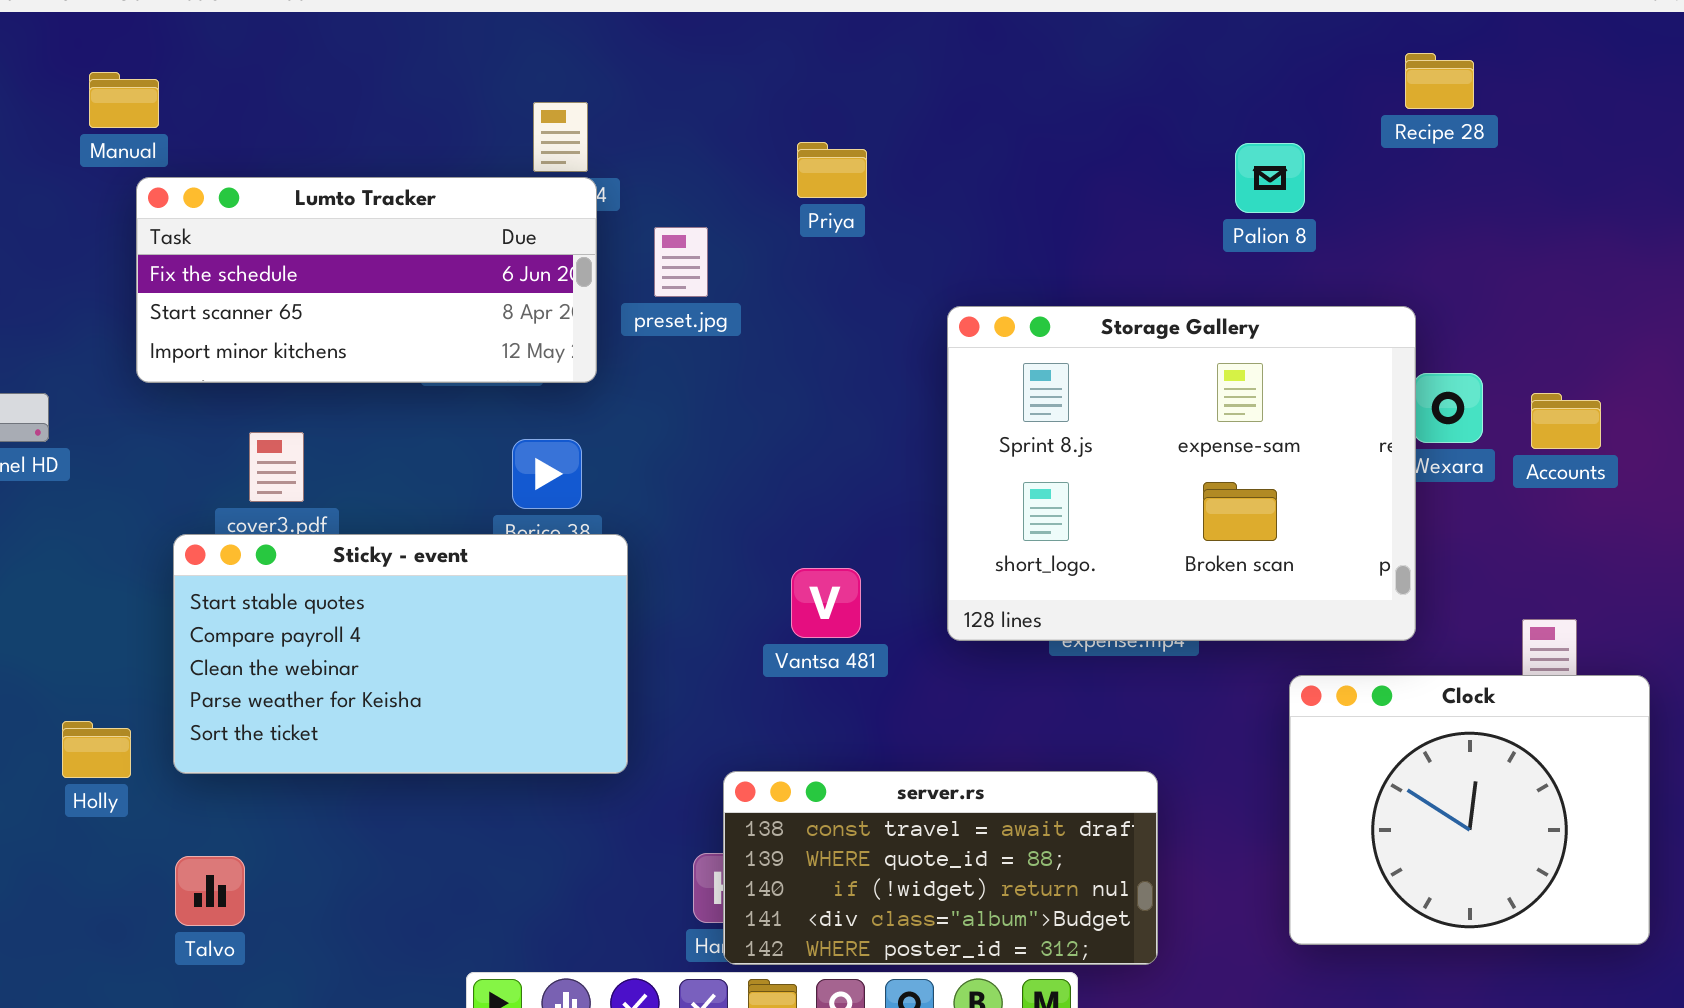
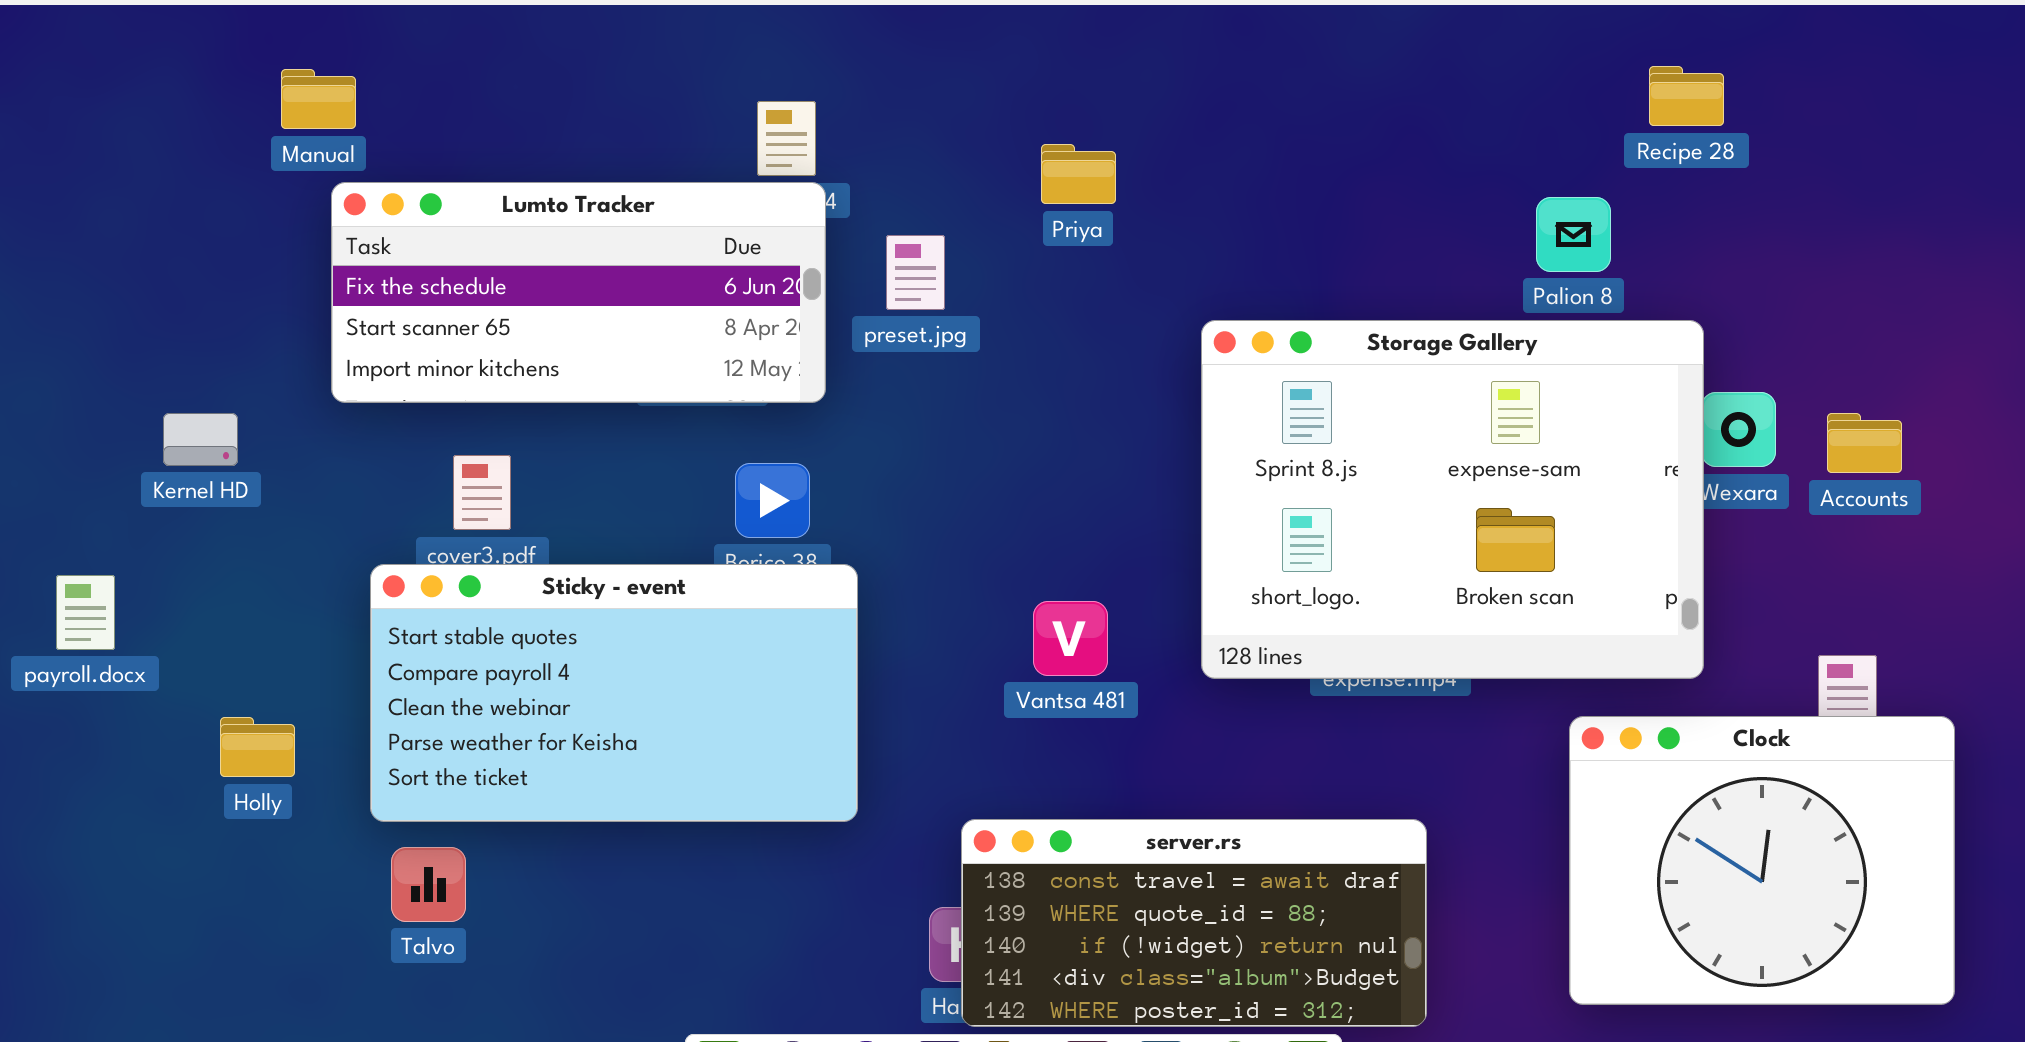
Recipe 28: [1405,53,1474,109] -> [1649,66,1724,126], moved
Palion 8: [1235,143,1305,213] -> [1536,197,1611,272], moved
Holly: [62,721,131,778] -> [220,717,295,777], moved
Talvo: [175,856,245,926] -> [391,847,466,922], moved

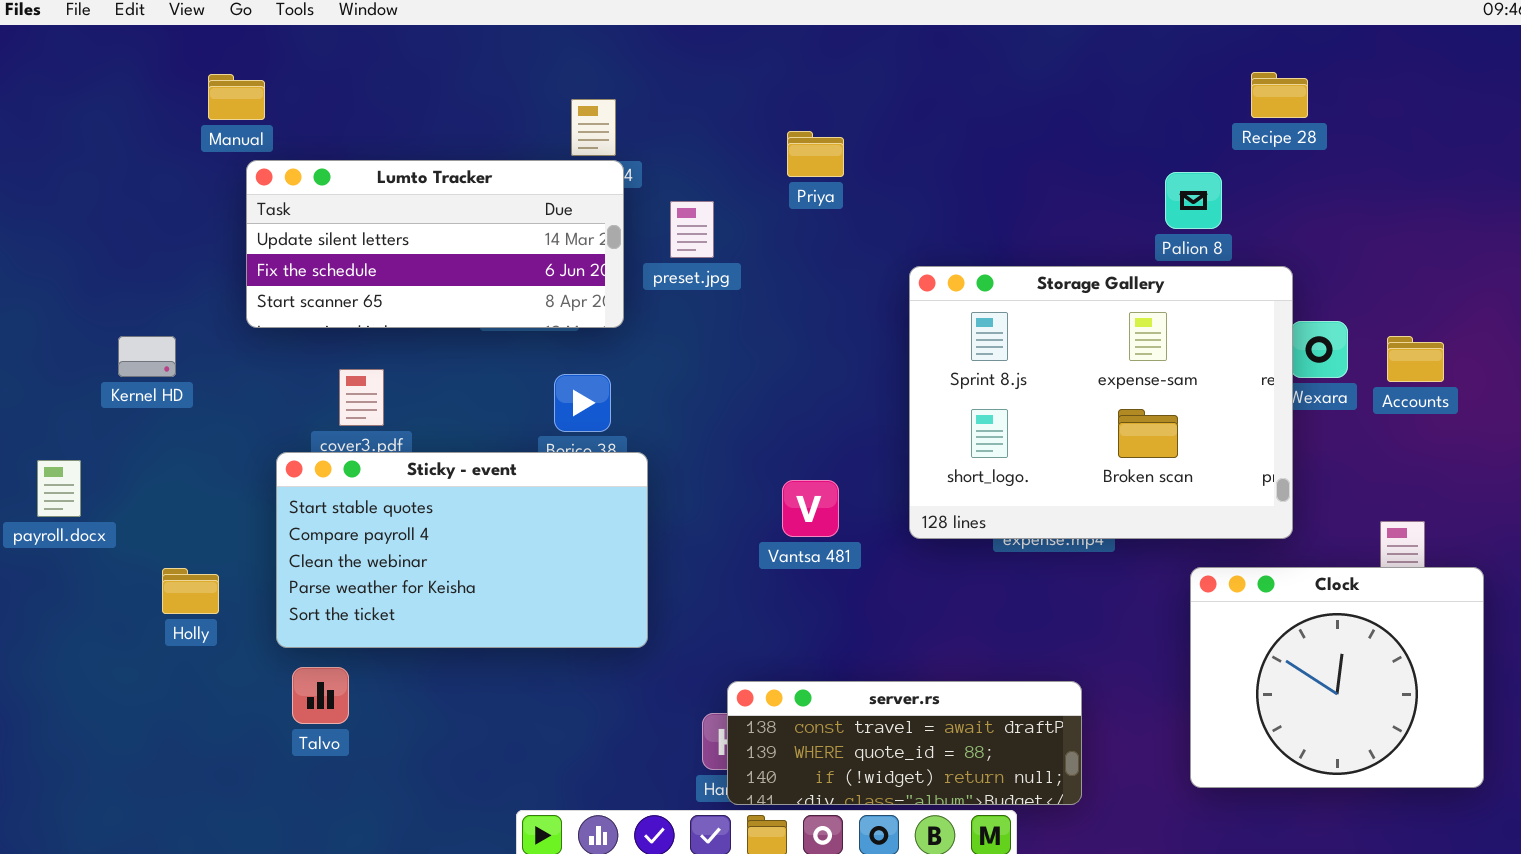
Lumto Tracker: [331,182,826,403] -> [246,160,624,328], scrolled up 1 row
server.rs: [961,819,1427,1027] -> [727,681,1082,805], resized

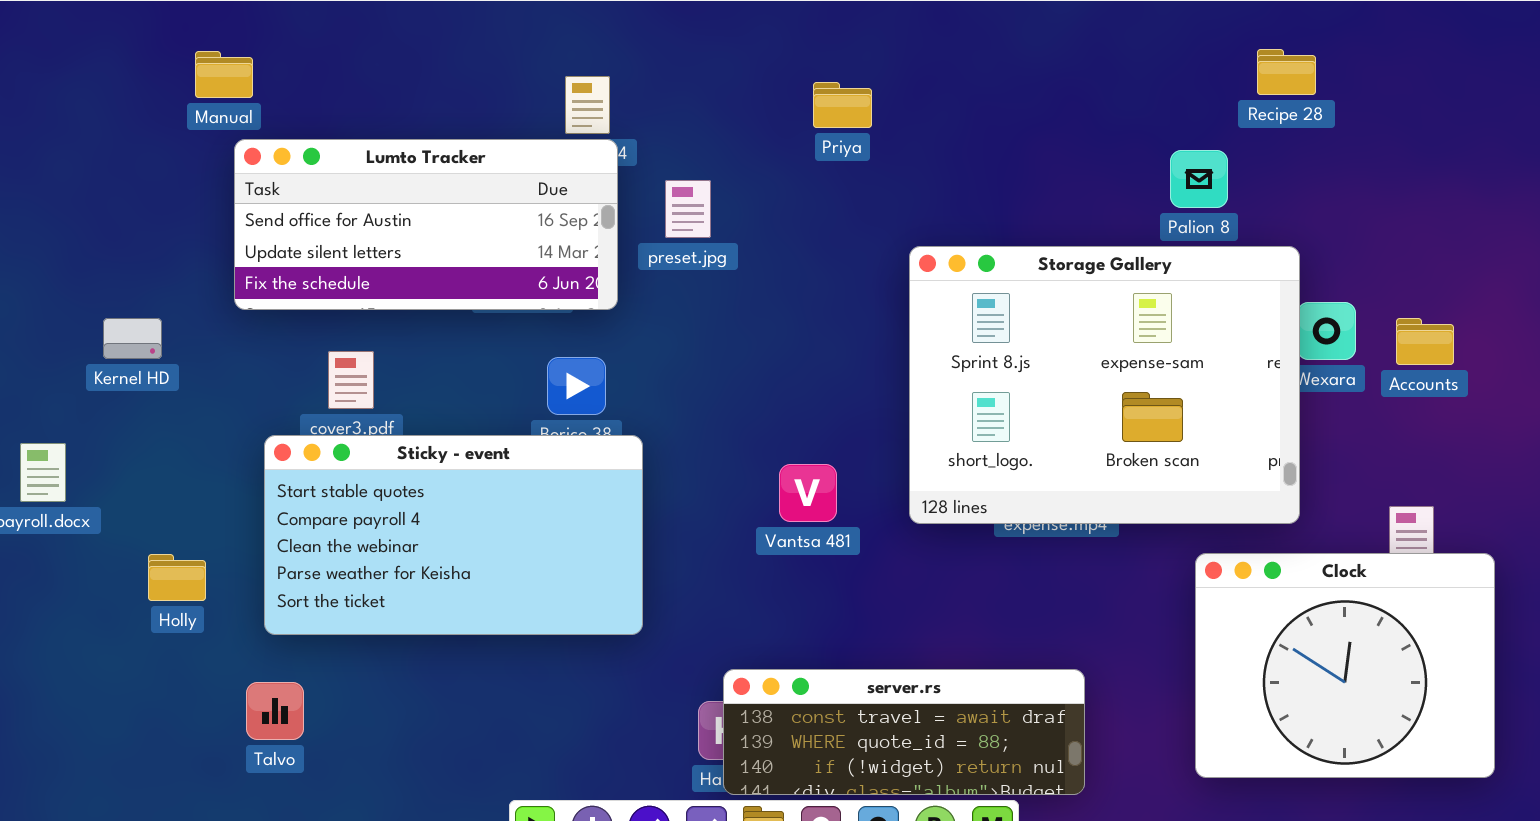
Priya: [787,131,844,177] -> [813,82,872,128], moved
Lumto Tracker: [246,160,624,328] -> [234,139,618,310], scrolled up 1 row
Talvo: [292,667,349,724] -> [246,682,304,740], moved

